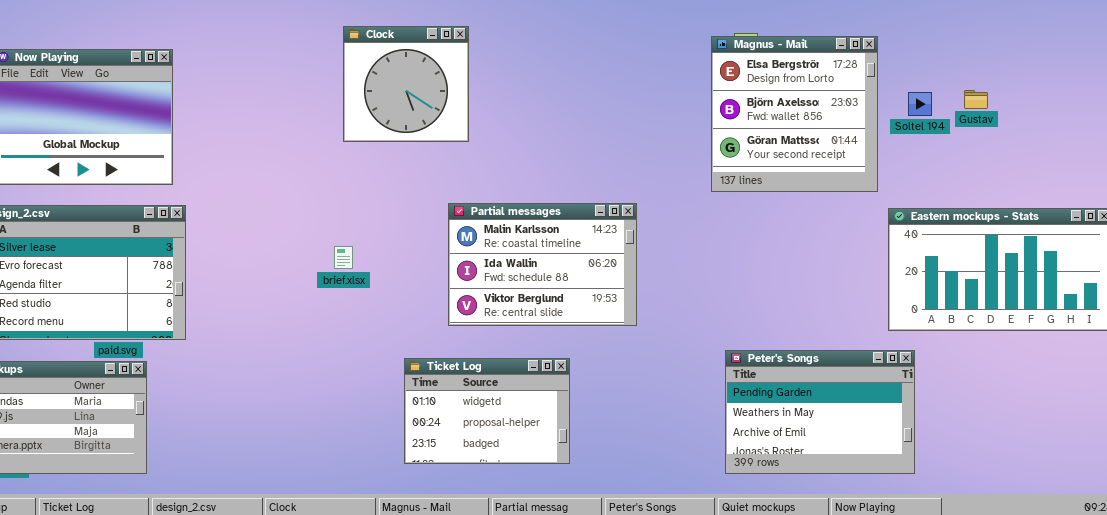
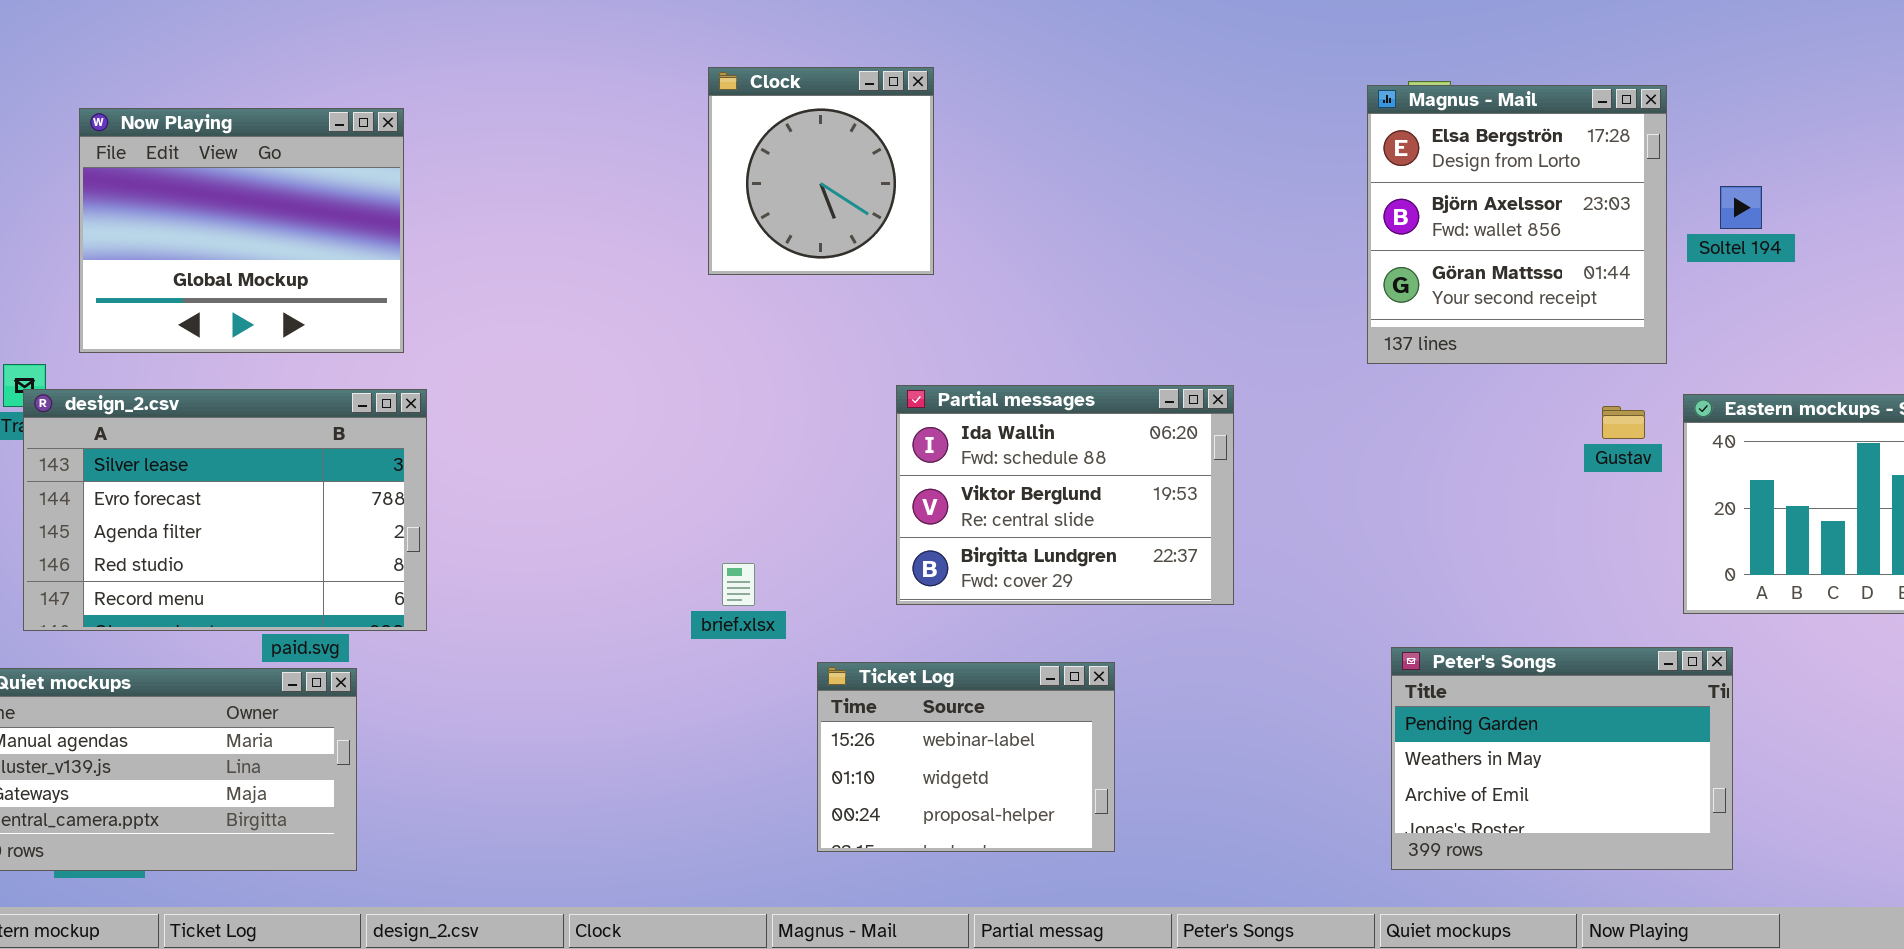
Gustav: [964,90,988,109] -> [1602,406,1645,439], moved
Partial messages: [448,203,637,326] -> [896,385,1234,605], scrolled down 1 row
brief.xlsx: [334,246,353,269] -> [722,563,755,606], moved
Ticket Log: [404,358,570,464] -> [817,662,1115,852], scrolled up 1 row

